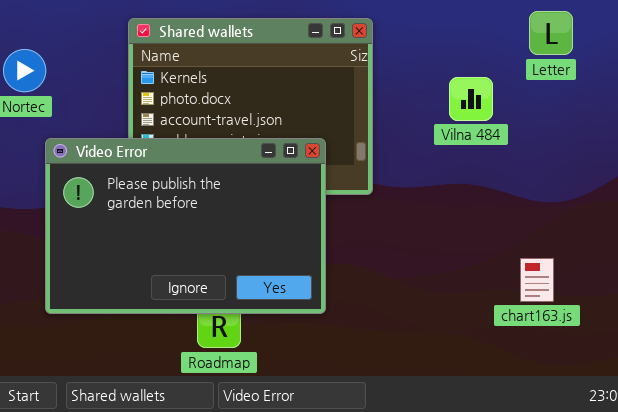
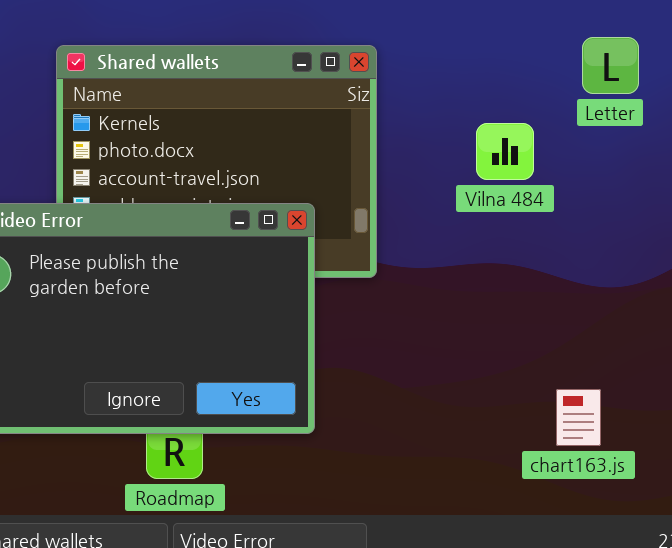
chart163.js: [520,258,554,302] -> [556,389,601,446], moved

